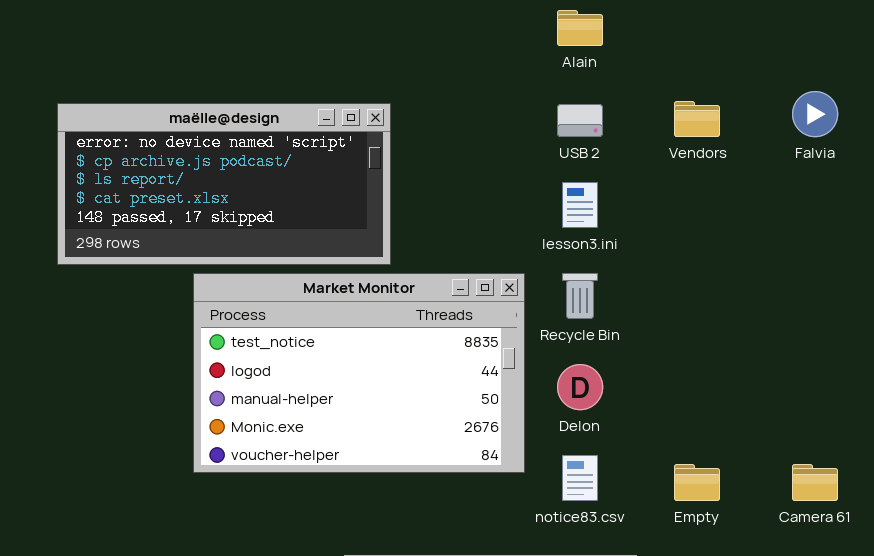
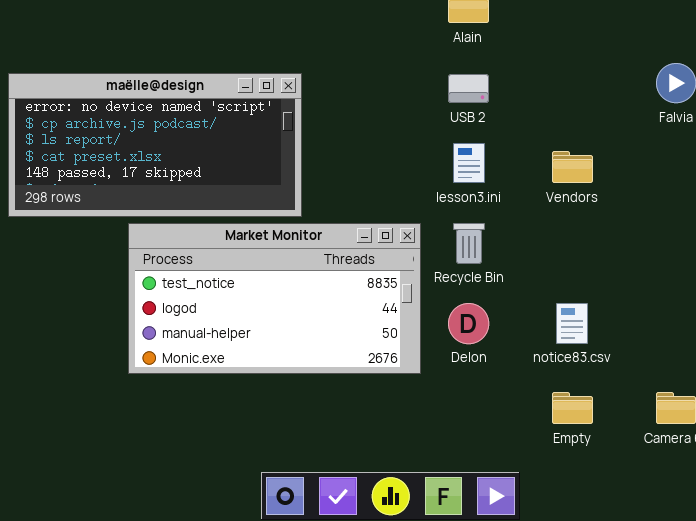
Vendors: [674,101,720,137] -> [552,151,593,183], moved
Market Monitor: [193,273,525,473] -> [128,223,421,374], resized
notice83.csv: [562,455,598,501] -> [556,303,588,344], moved

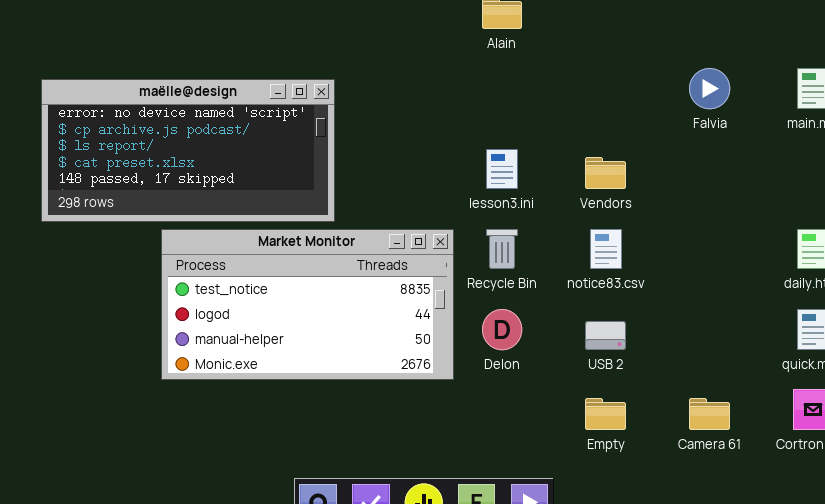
USB 2: [448,74,489,103] -> [585,321,626,350], moved
notice83.csv: [556,303,588,344] -> [590,229,622,269], moved

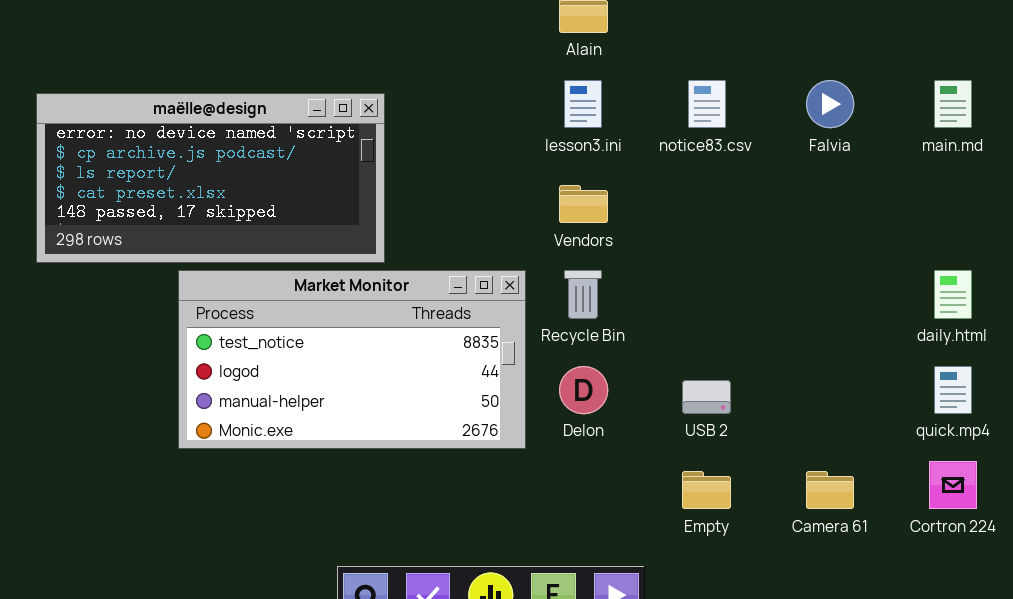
lesson3.ini: [486,149,518,189] -> [564,80,602,128], moved
Vendors: [585,157,626,189] -> [559,185,608,223], moved
notice83.csv: [590,229,622,269] -> [688,80,726,128], moved

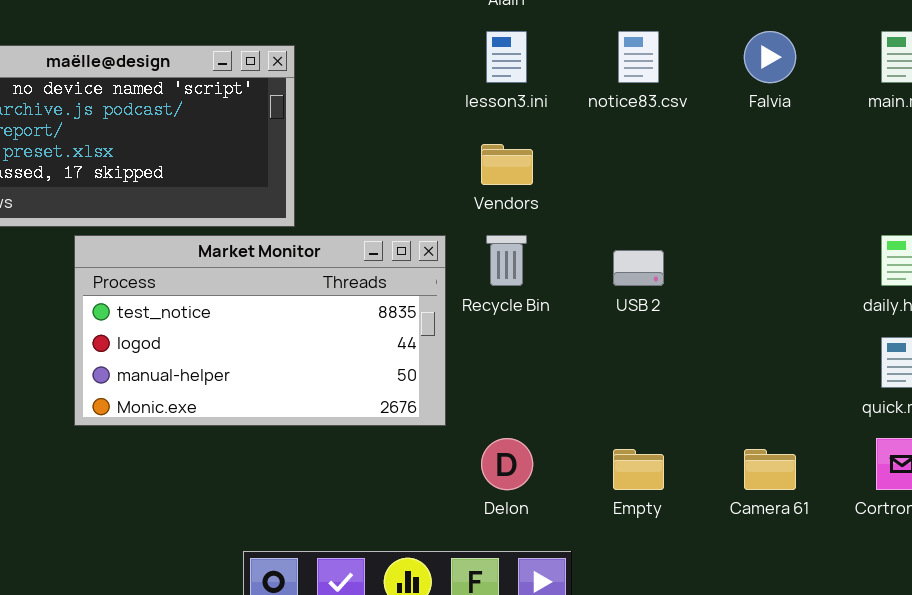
Delon: [559,366,608,414] -> [481,438,533,490], moved
USB 2: [682,380,731,414] -> [613,250,664,286], moved

